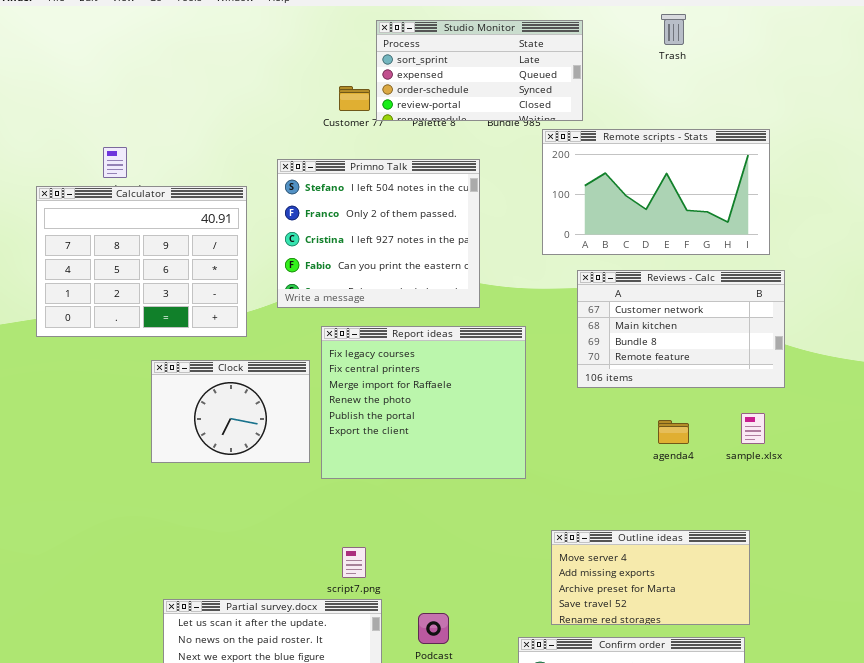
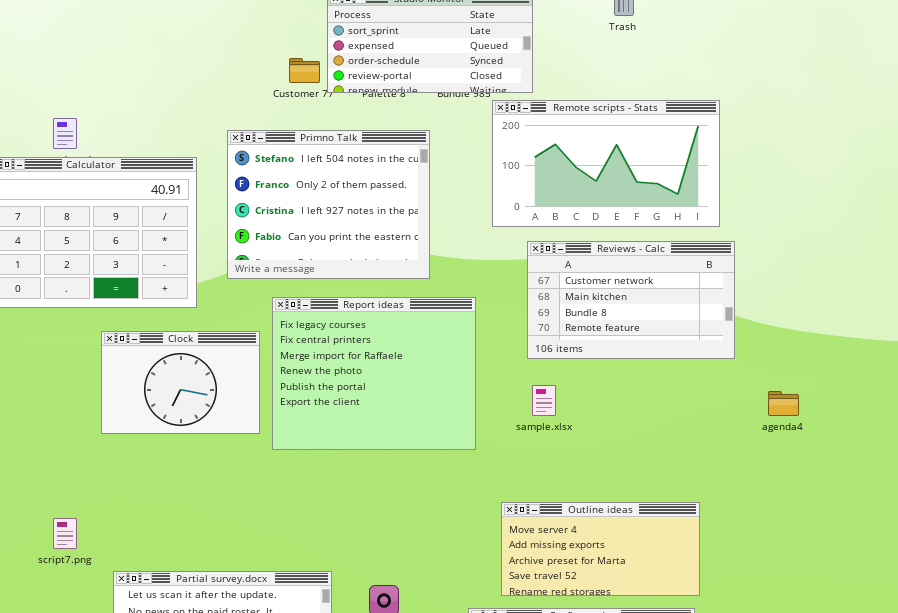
sample.xlsx: [741,413,765,444] -> [532,385,556,416], moved
agenda4: [658,420,689,444] -> [768,391,799,416], moved
script7.png: [342,547,366,578] -> [53,518,77,549], moved

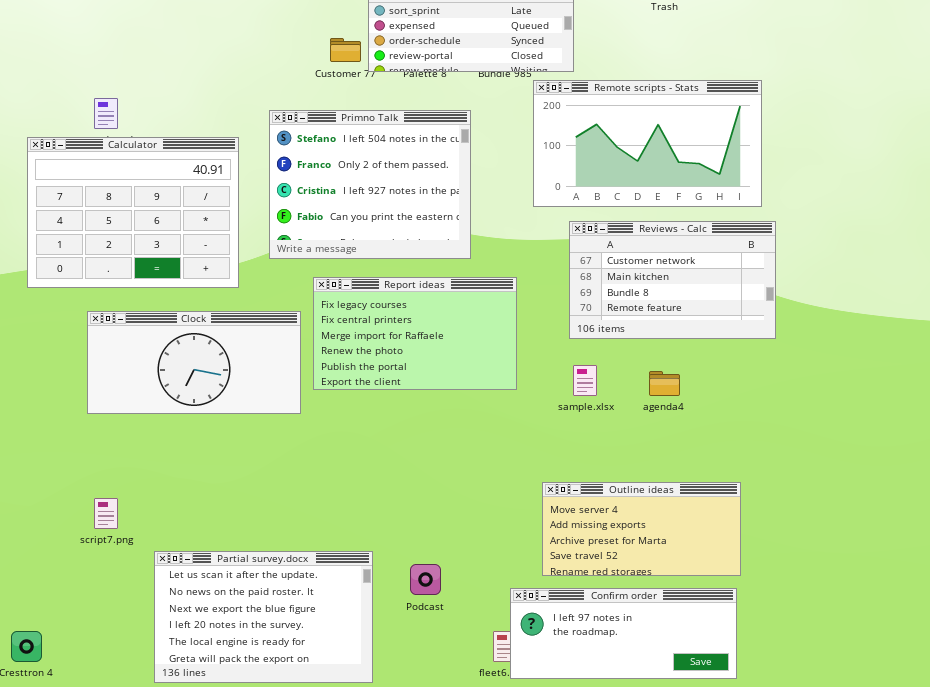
Report ideas: [272,297,476,450] -> [313,277,517,390], resized
Clock: [101,331,260,434] -> [87,311,301,414], resized
agenda4: [768,391,799,416] -> [649,371,680,396], moved

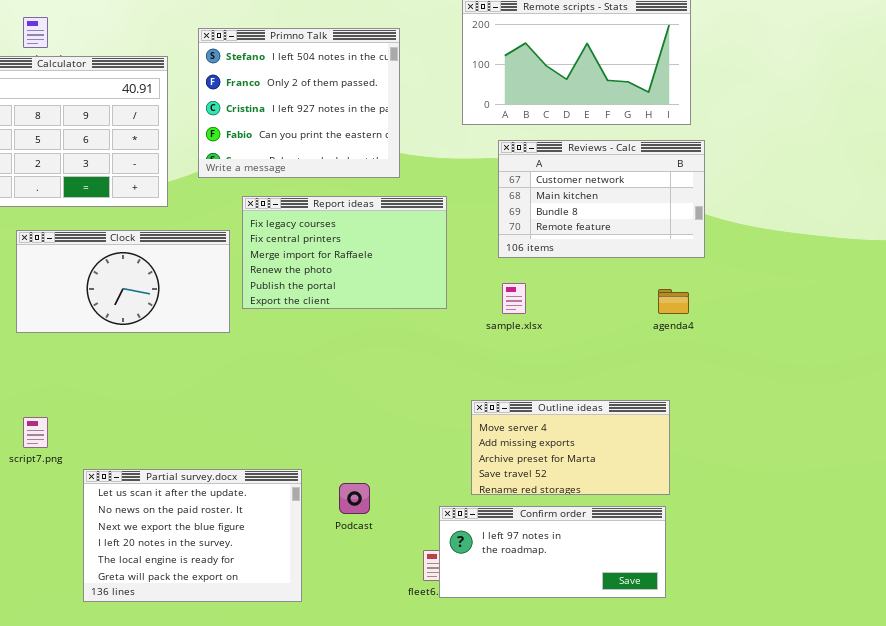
agenda4: [649,371,680,396] -> [658,289,689,314], moved

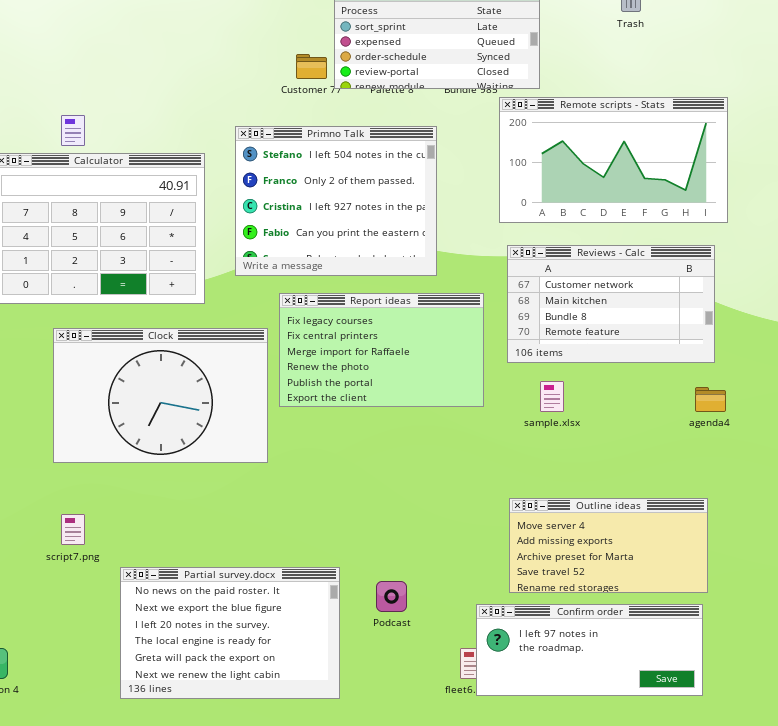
Reviews - Calc: [498,140,705,258] -> [507,245,715,363], moved
Clock: [16,230,230,333] -> [53,328,268,463], resized
Partial survey.docx: [83,469,302,602] -> [120,567,340,699], scrolled down 1 row

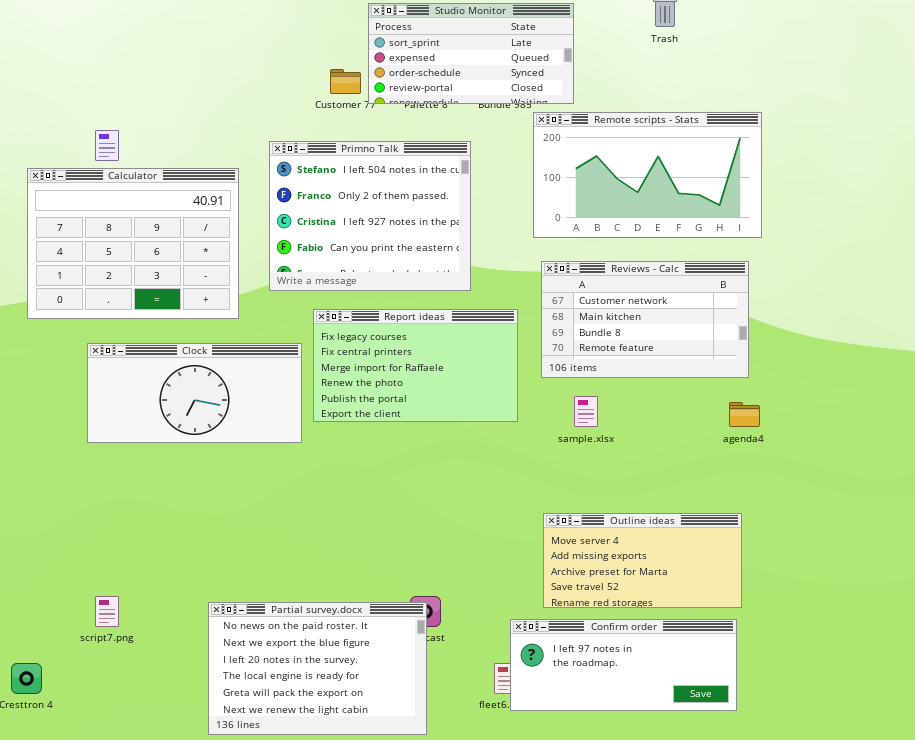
Clock: [53,328,268,463] -> [87,343,302,443], resized
script7.png: [61,514,85,545] -> [95,596,119,627], moved
Partial survey.docx: [120,567,340,699] -> [208,602,427,735], moved

